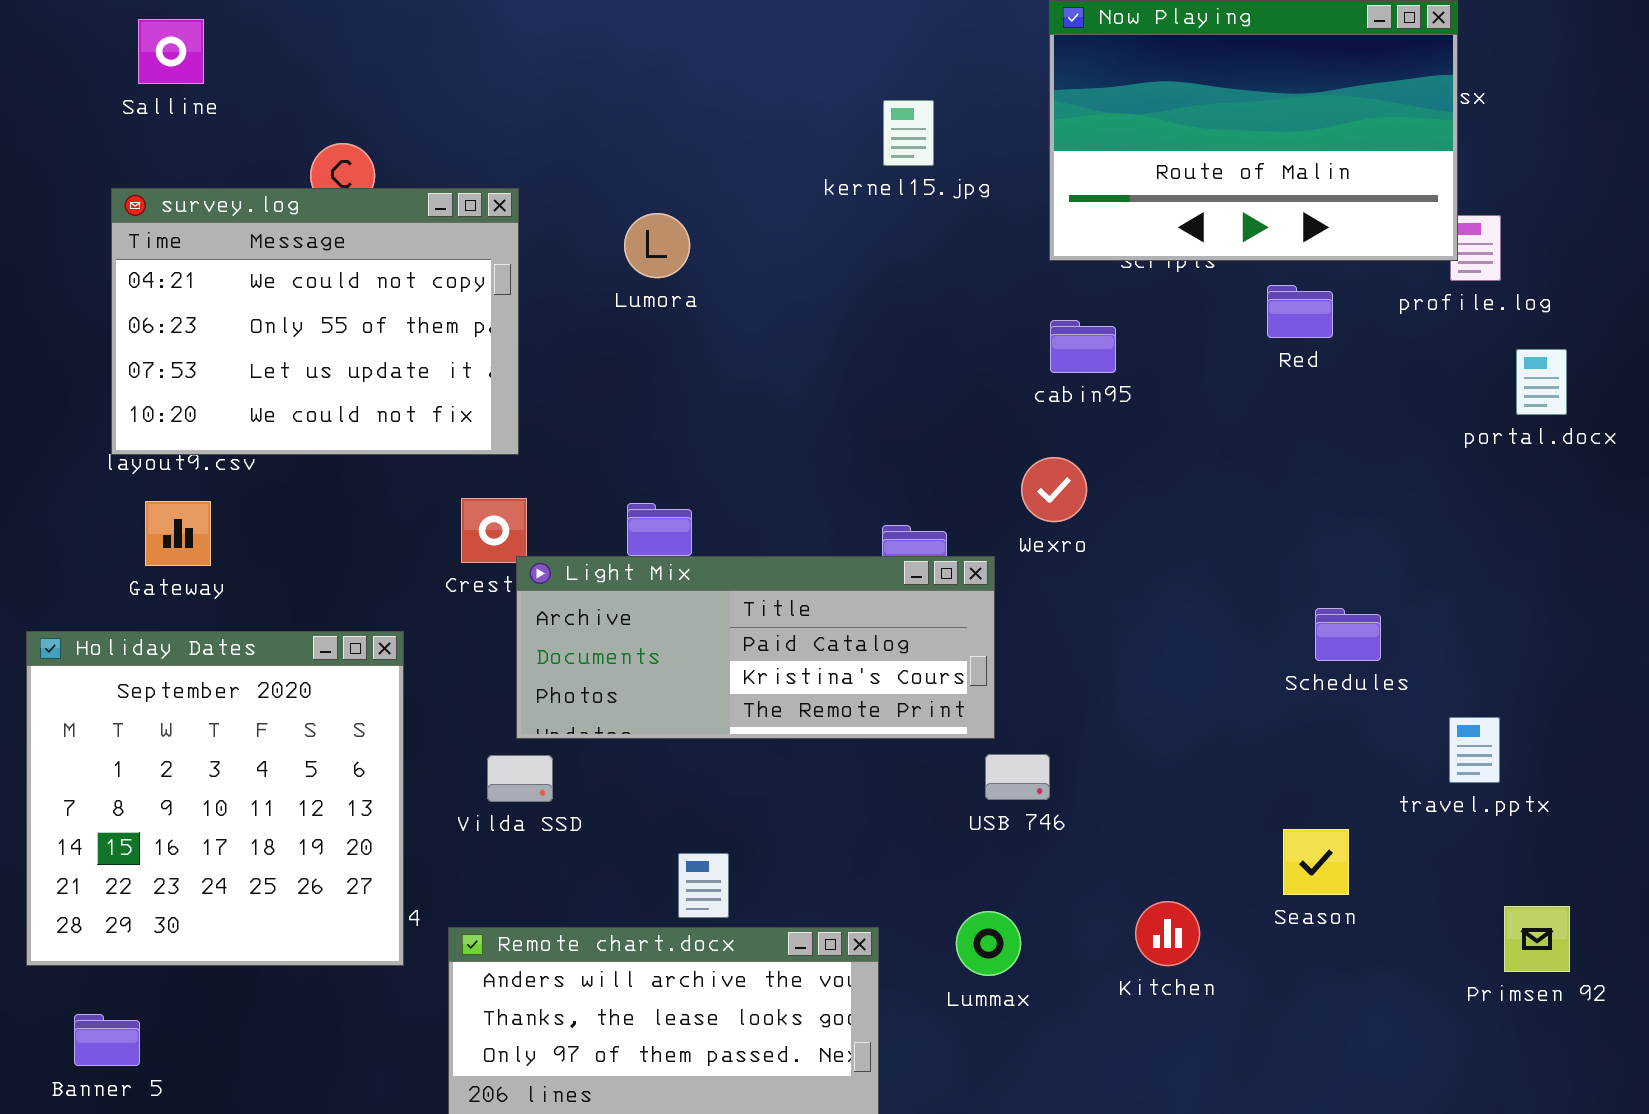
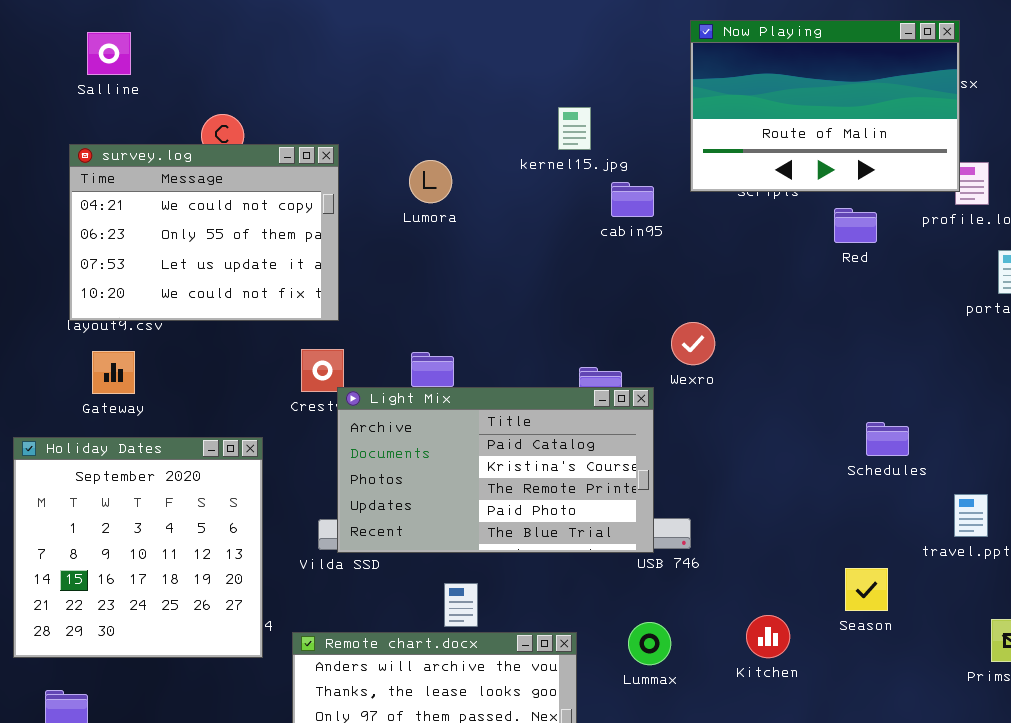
kernel15.jpg: [883,100,934,166] -> [558,107,591,150], moved
cabin95: [1050,320,1116,373] -> [611,182,654,217], moved
Light Mix: [516,556,995,739] -> [337,387,654,553], resized

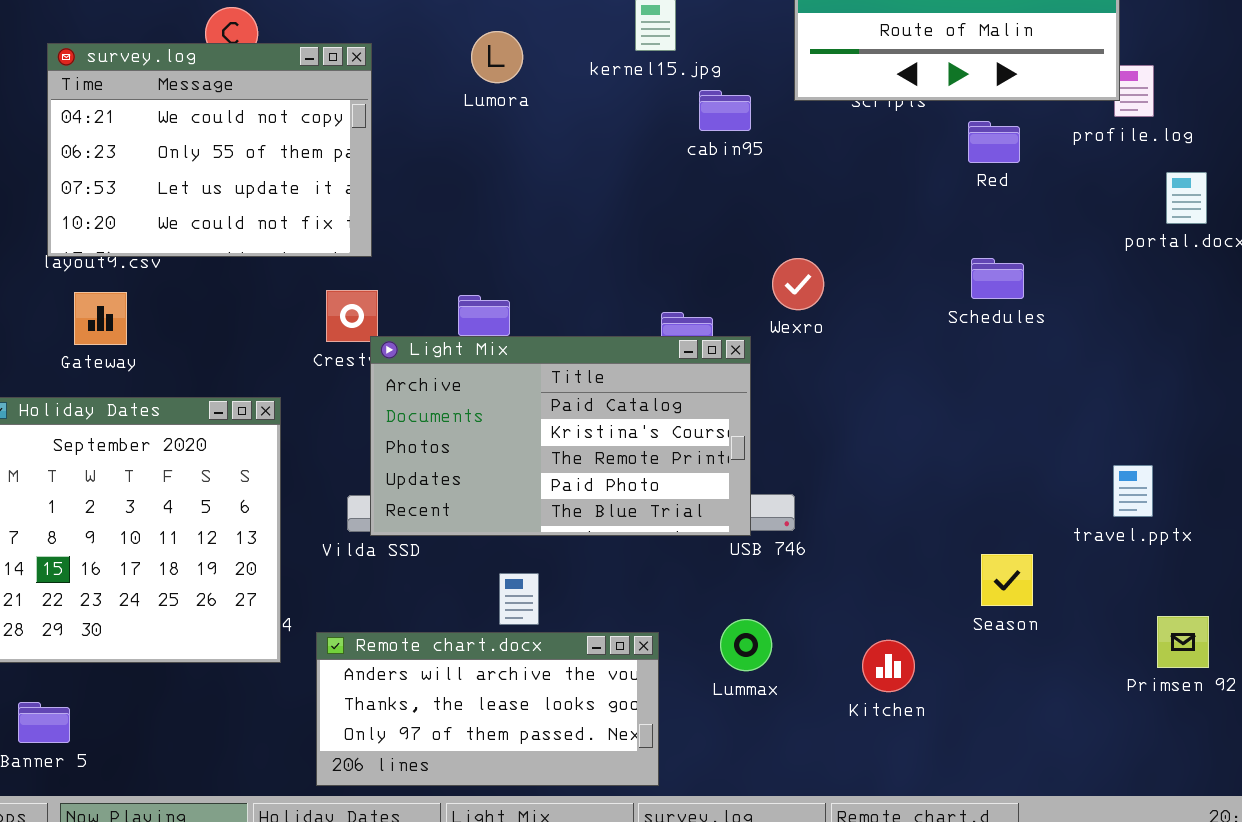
Lumora: [409,160,452,203] -> [471,31,523,83], moved
Schedules: [866,422,909,456] -> [971,258,1024,299], moved
Kitchen: [746,615,790,658] -> [862,640,915,692], moved

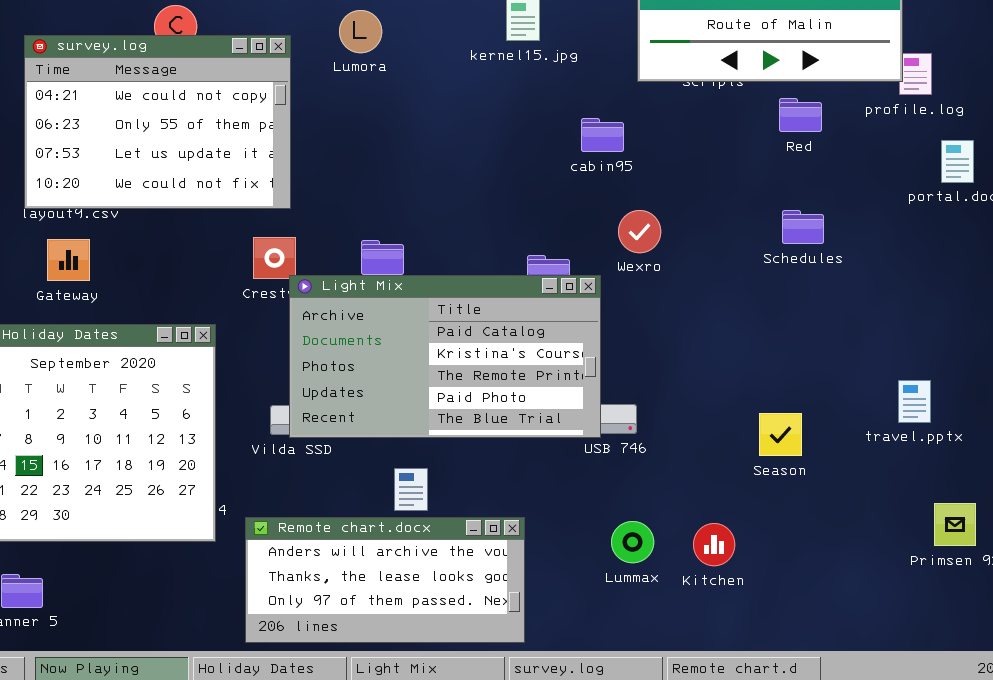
Lumora: [471,31,523,83] -> [339,10,382,53], moved
cabin95: [699,90,751,131] -> [581,118,624,152], moved
Season: [981,554,1033,606] -> [759,413,802,456], moved
Lummax: [720,619,772,671] -> [611,521,654,563], moved

